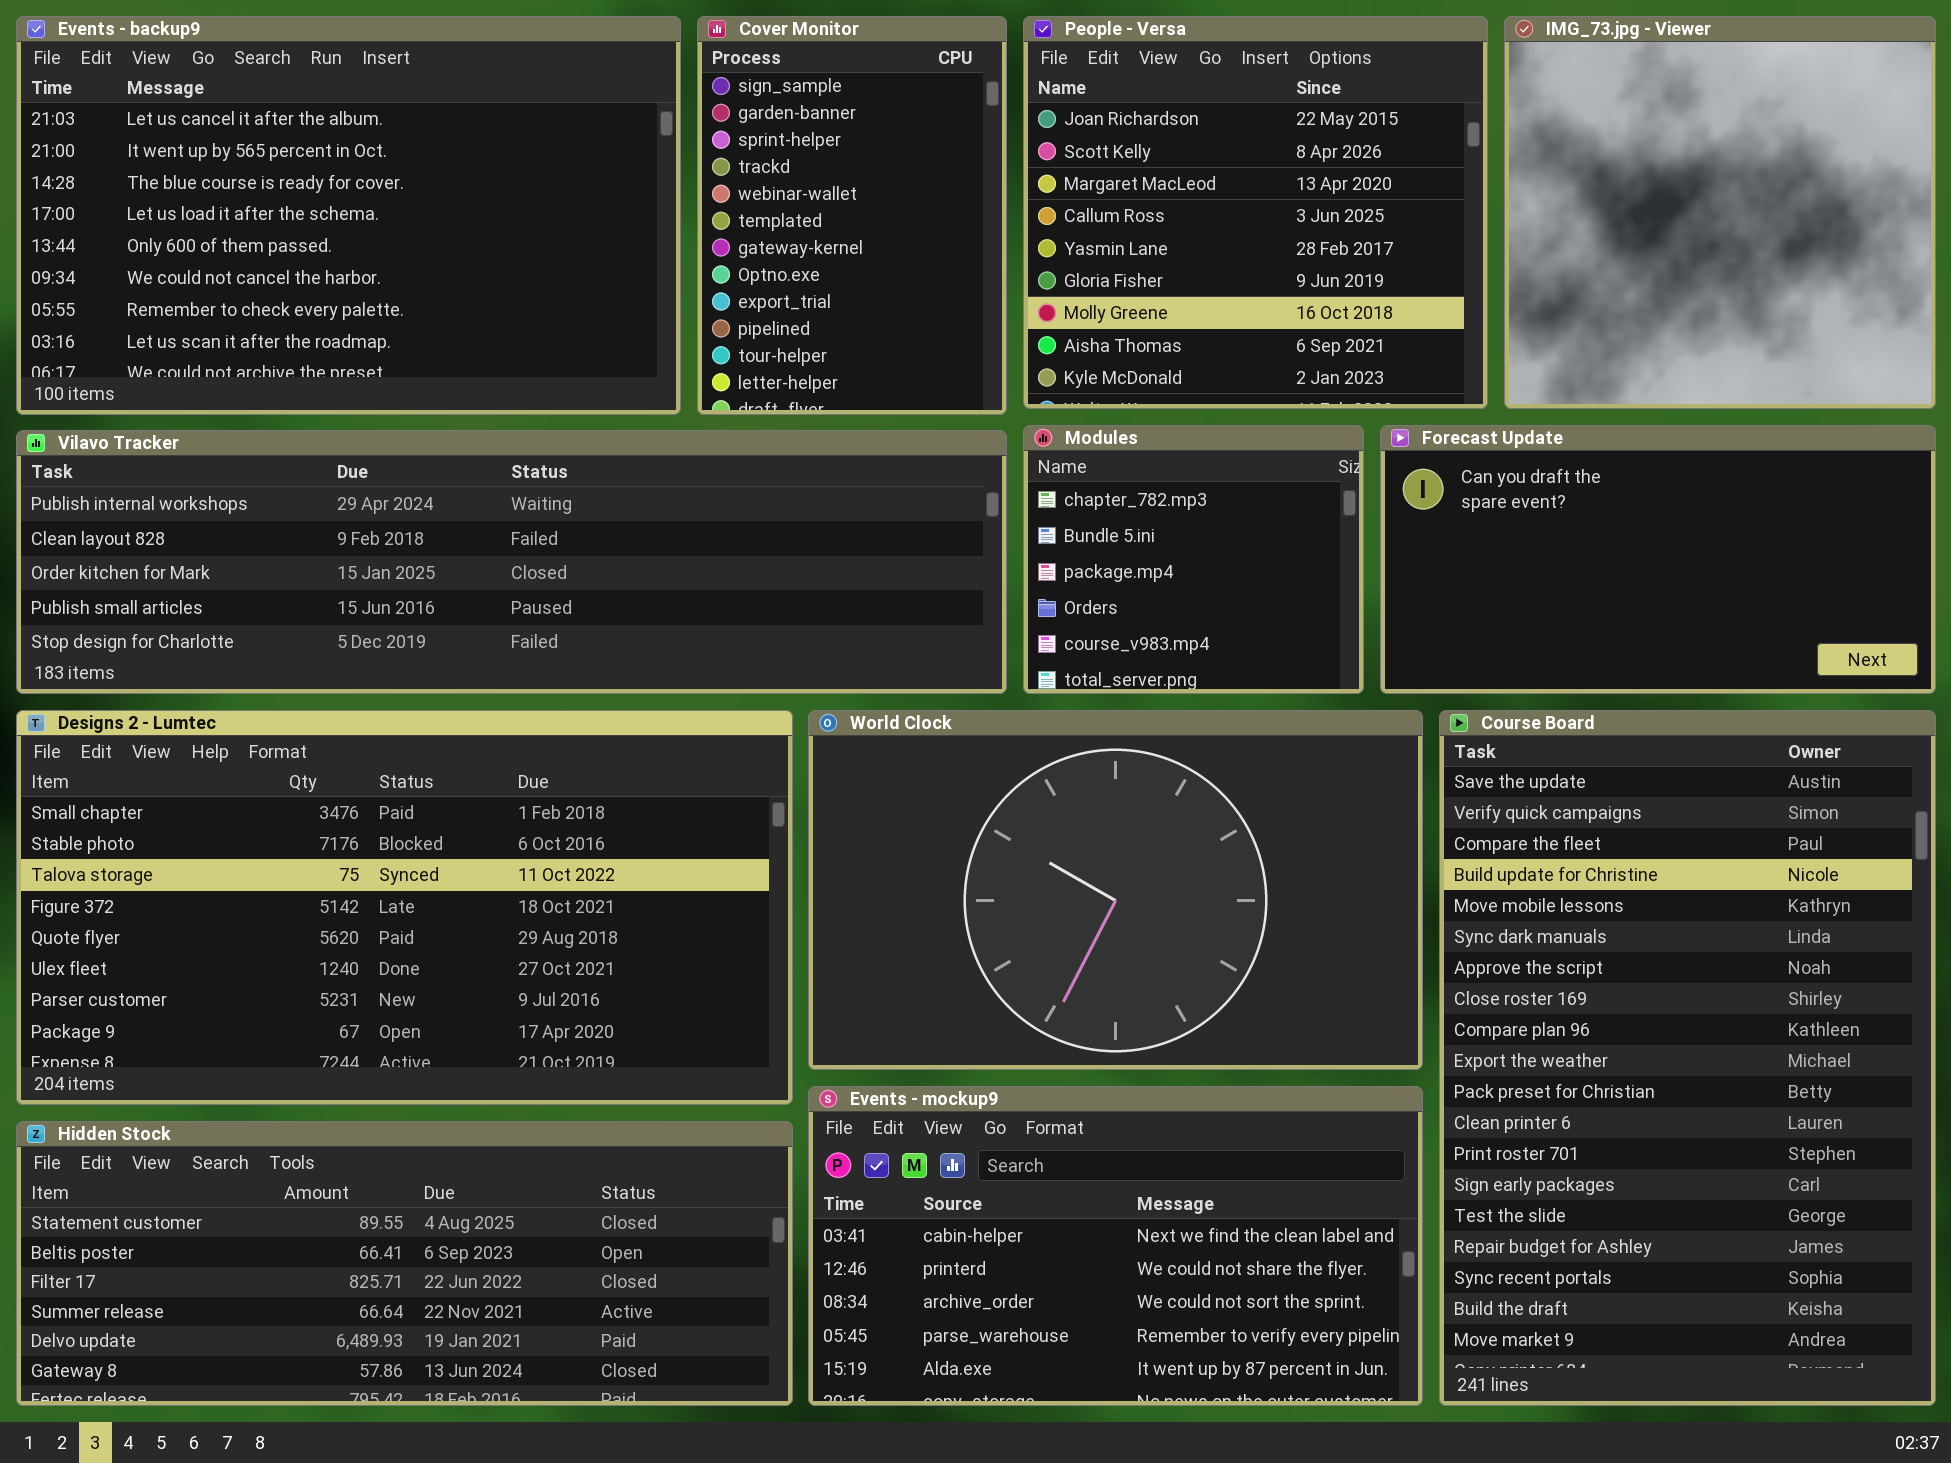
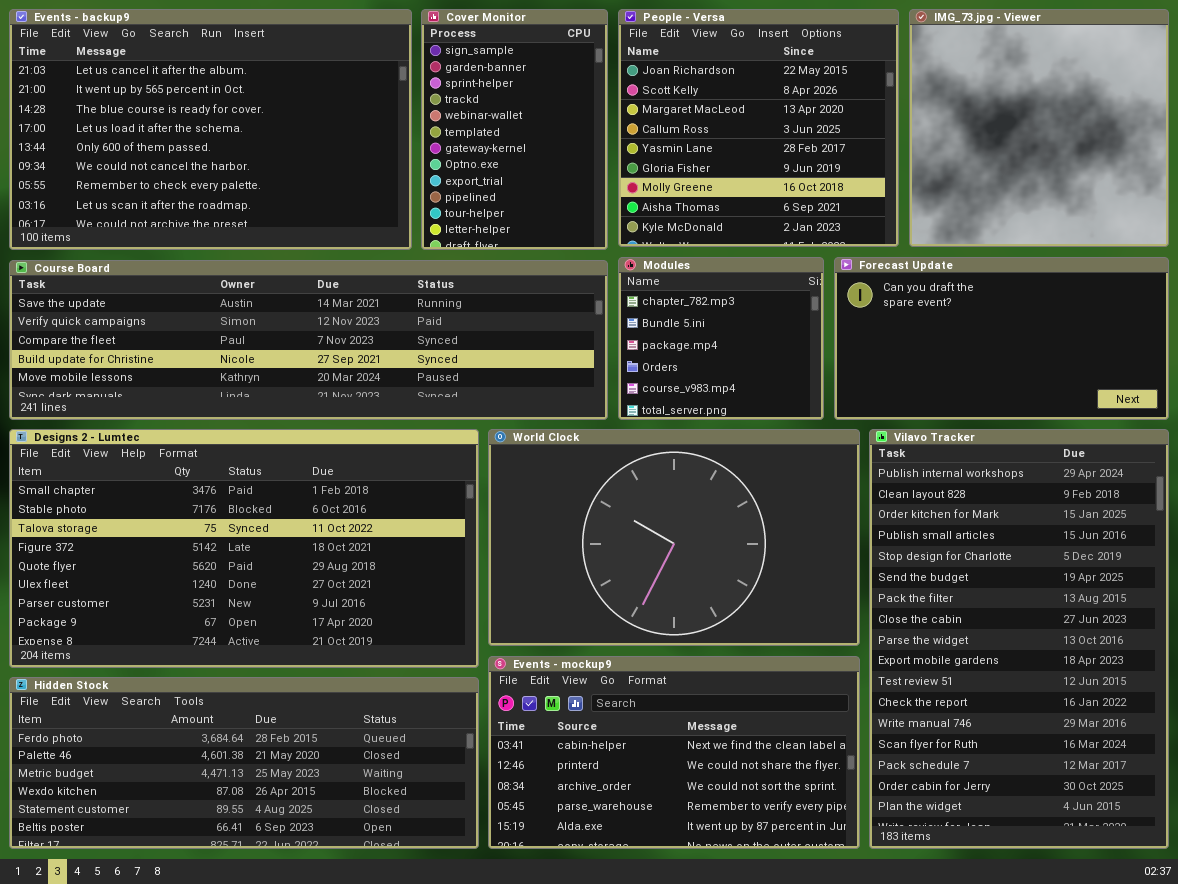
Vilavo Tracker: [16,430,1007,694] -> [869,429,1169,849], moved, resized
Course Board: [1439,710,1936,1406] -> [9,260,608,420], moved, resized
Hidden Stock: [16,1121,793,1406] -> [9,677,479,849], scrolled up 4 rows

